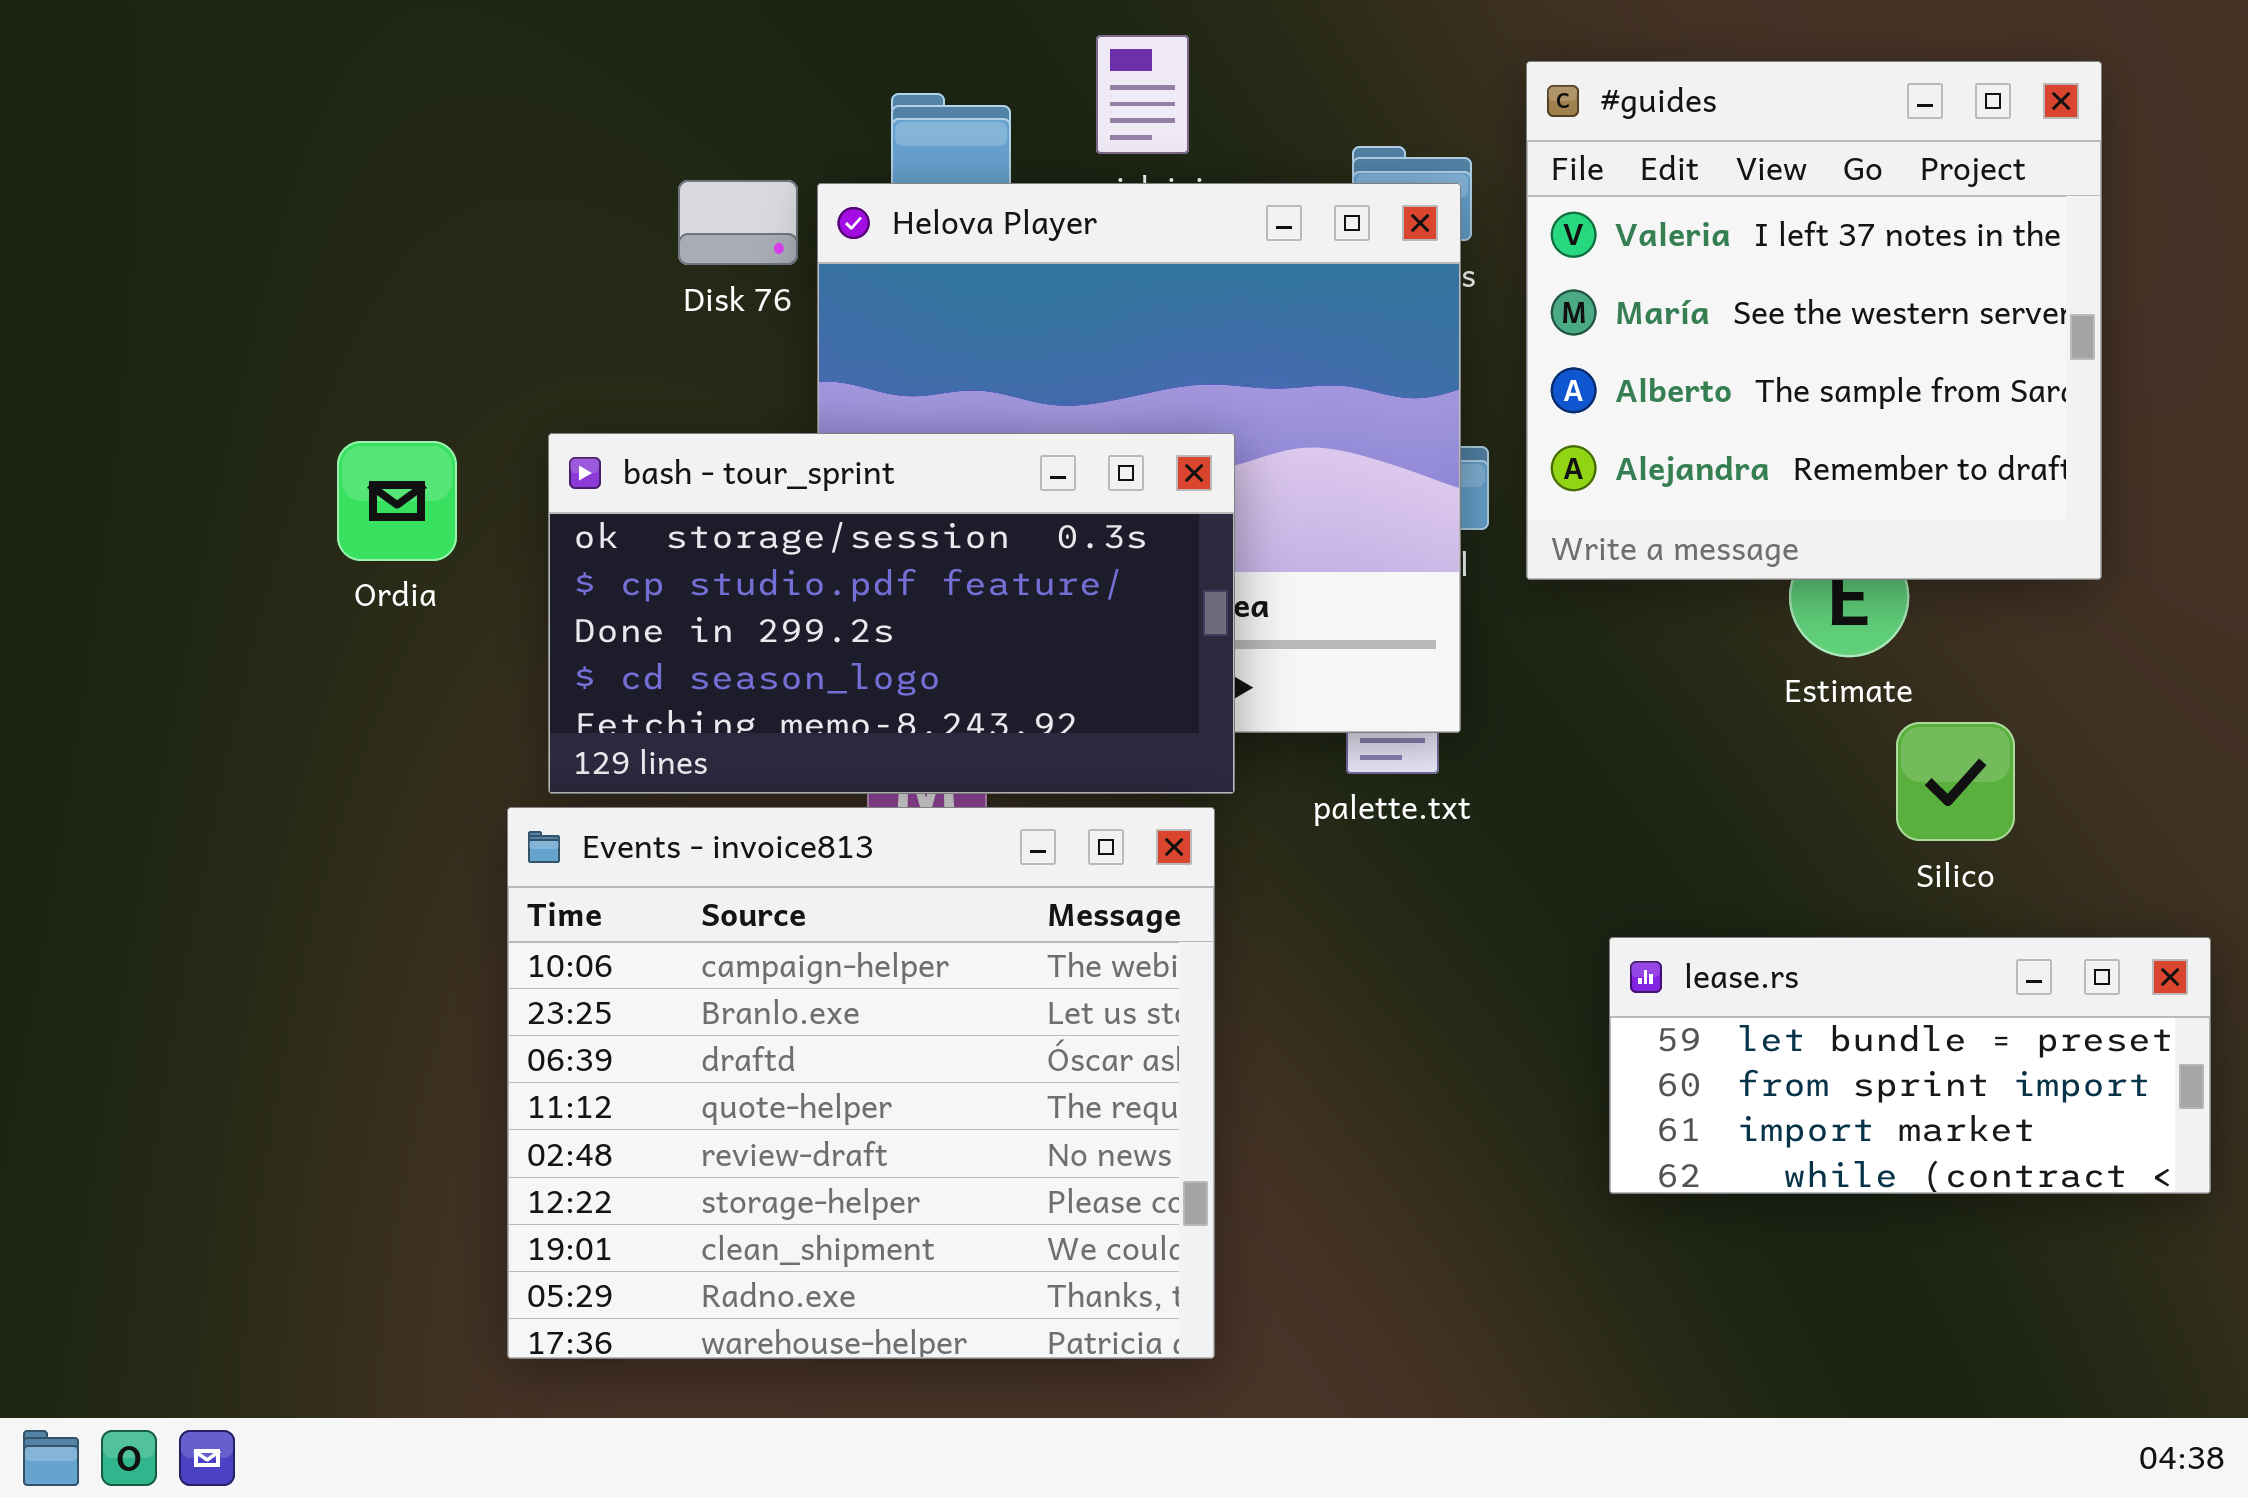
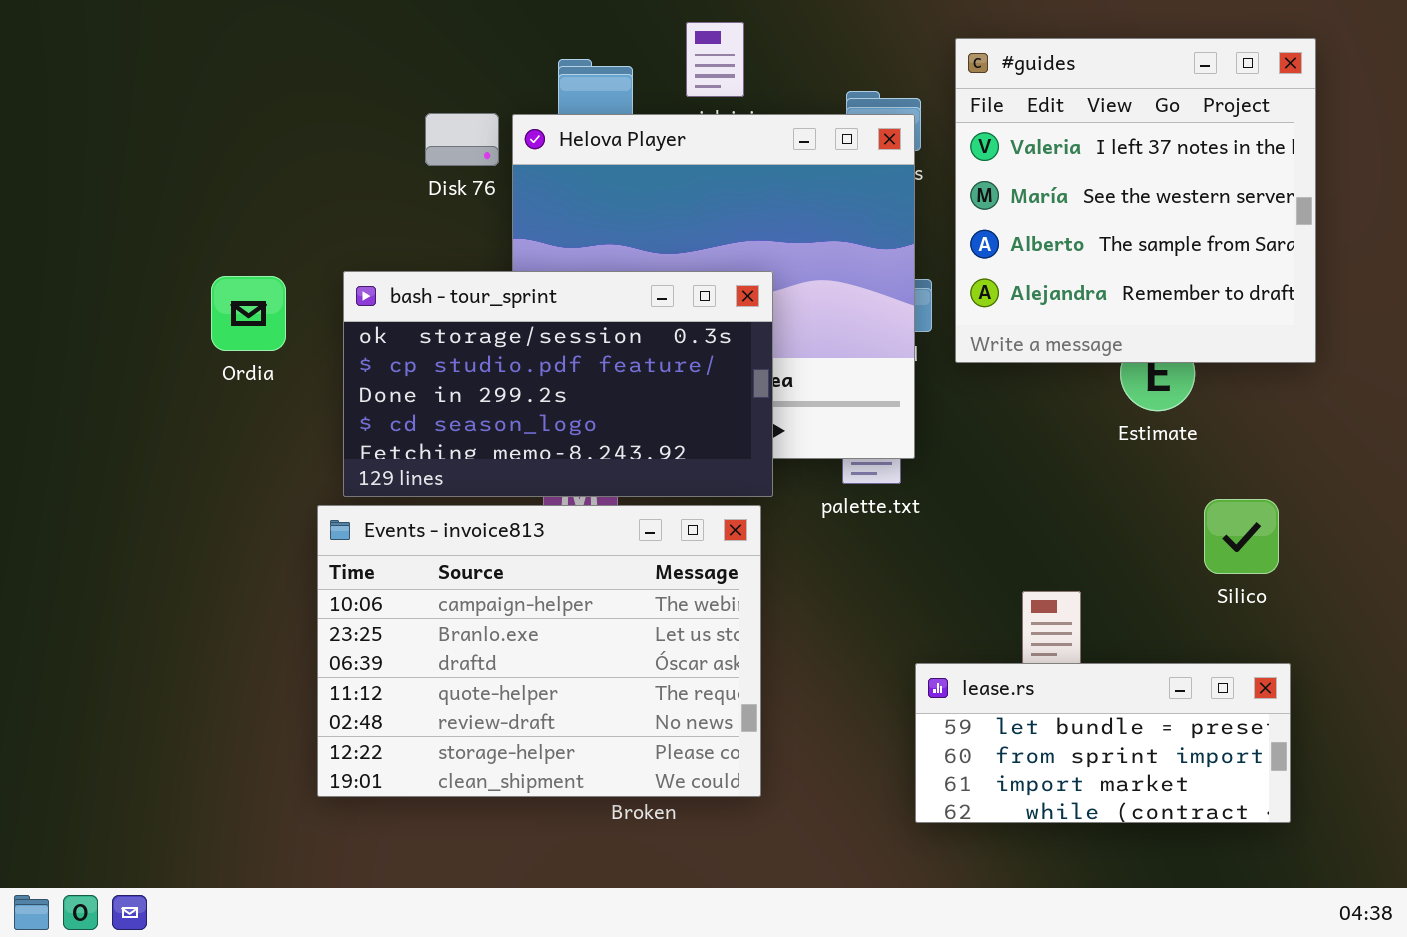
Silico: [1896,722,2015,841] -> [1204,499,1279,574], moved
Events - invoice813: [507,807,1215,1359] -> [317,505,761,797], resized
lease.rs: [1609,937,2211,1194] -> [915,663,1291,823], moved

